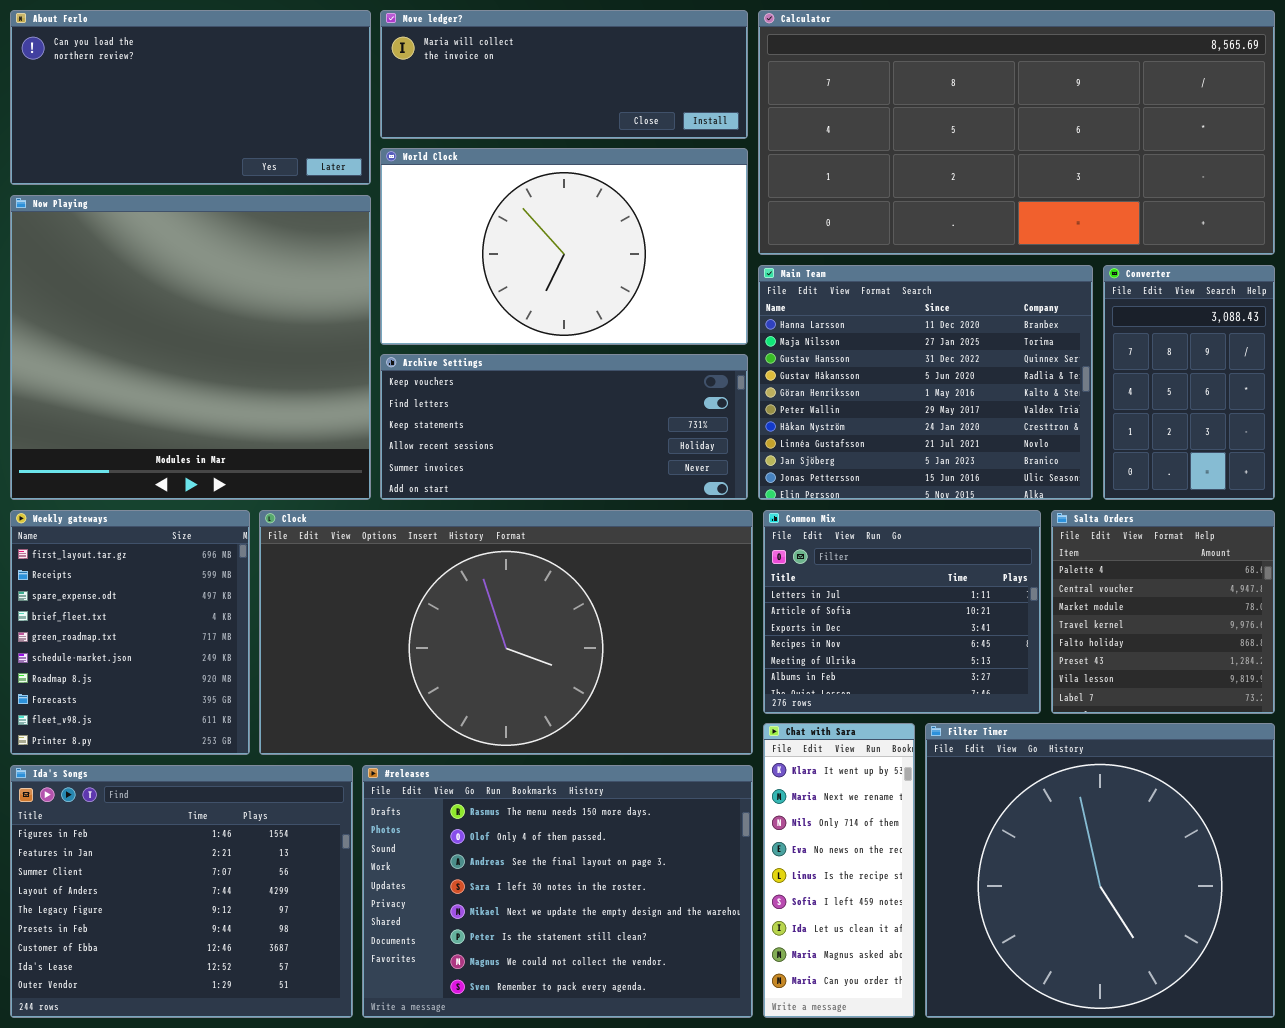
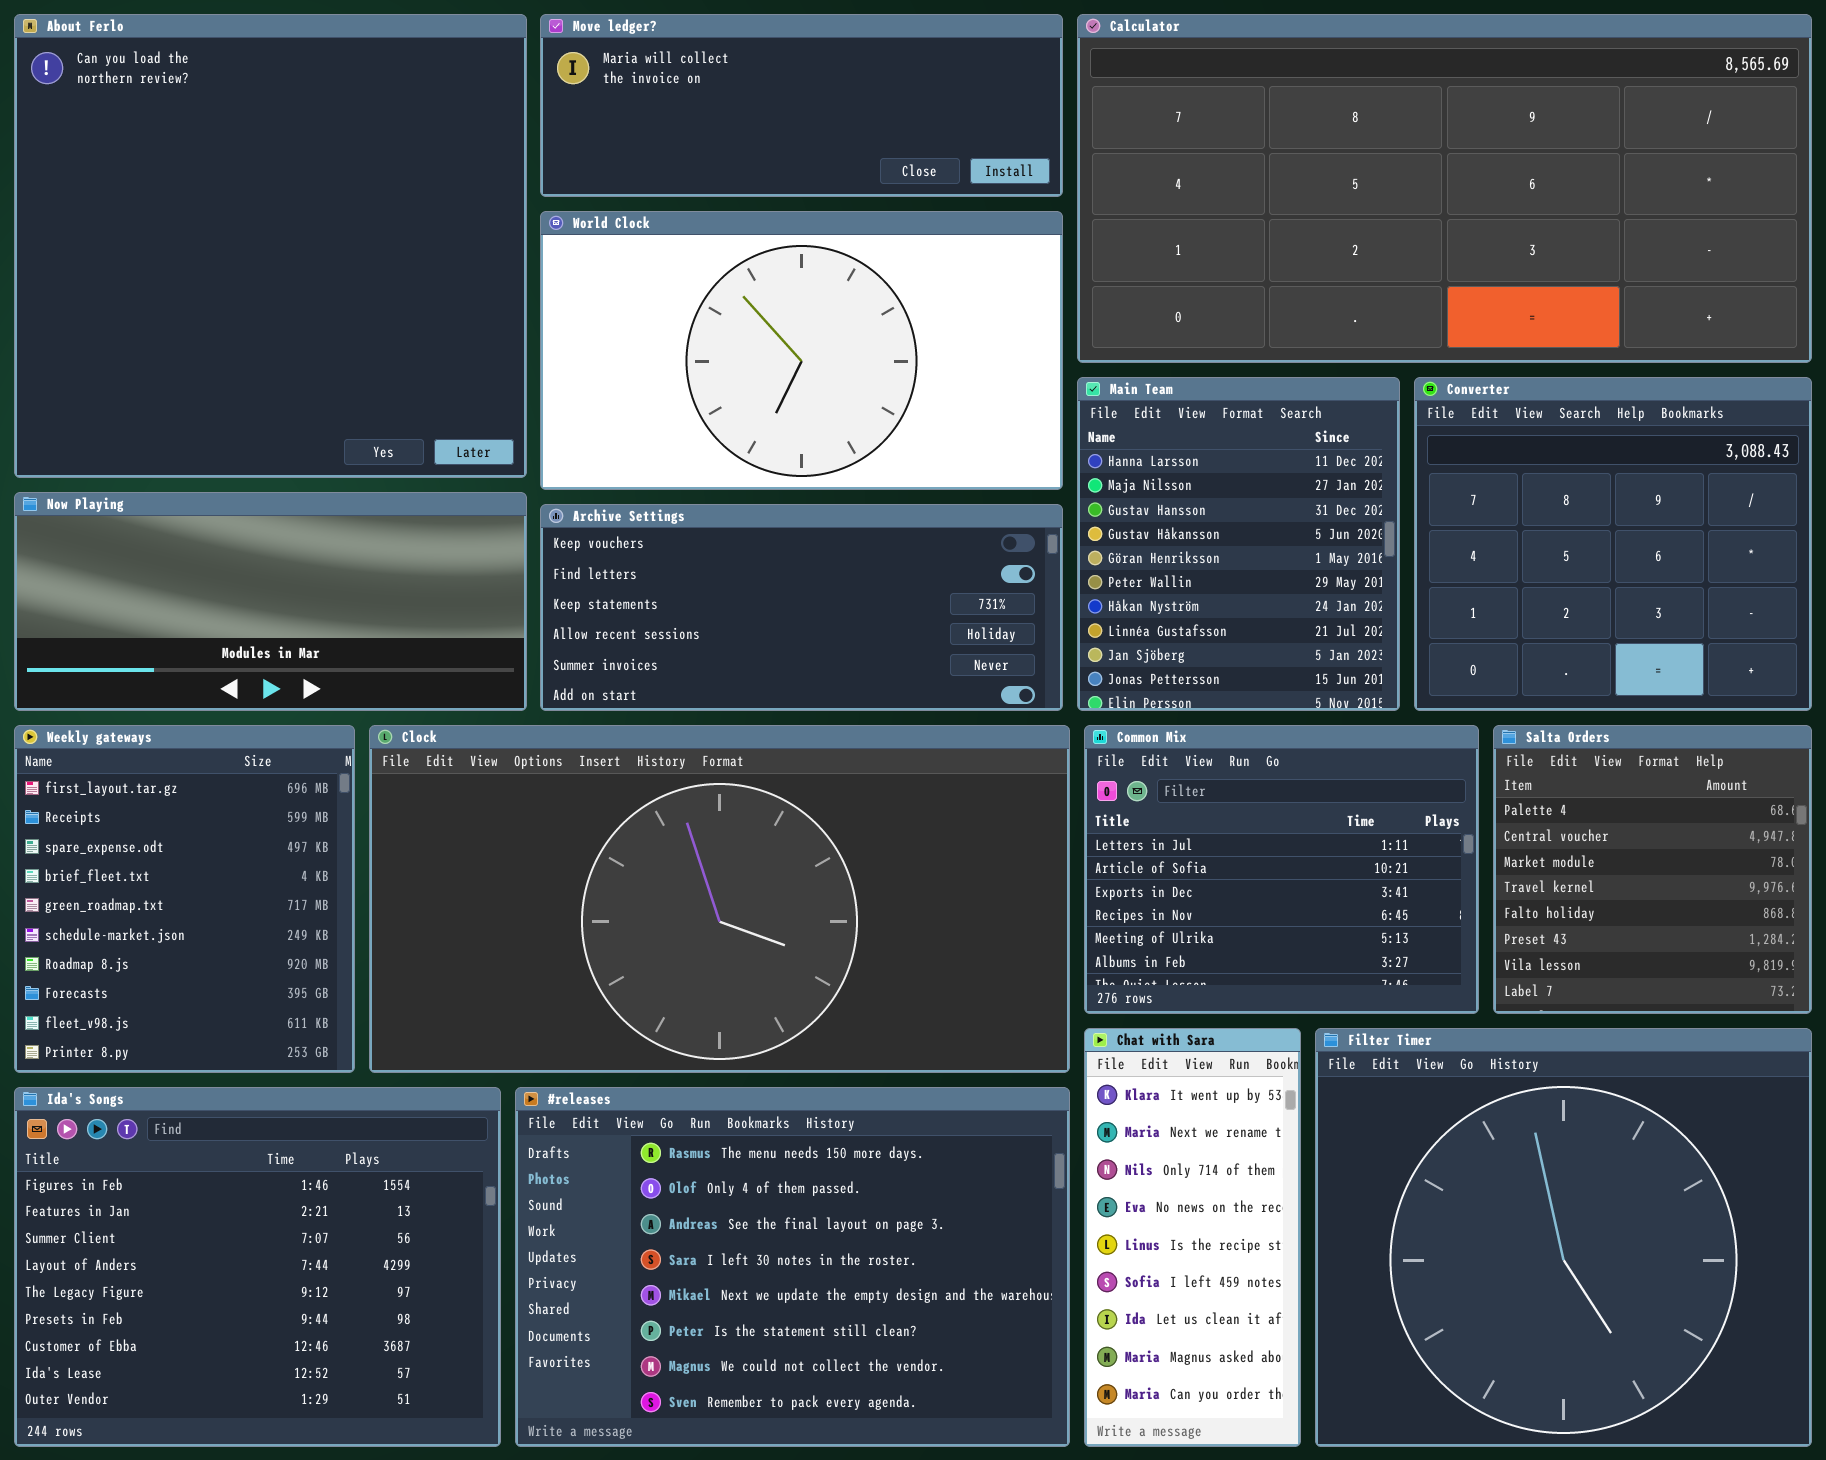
About Ferlo: [10,10,371,185] -> [14,14,527,478], resized
Now Playing: [10,195,371,500] -> [14,492,527,711], resized
Main Team: [758,265,1093,500] -> [1077,377,1400,711], resized
Converter: [1103,265,1275,500] -> [1414,377,1812,711], resized

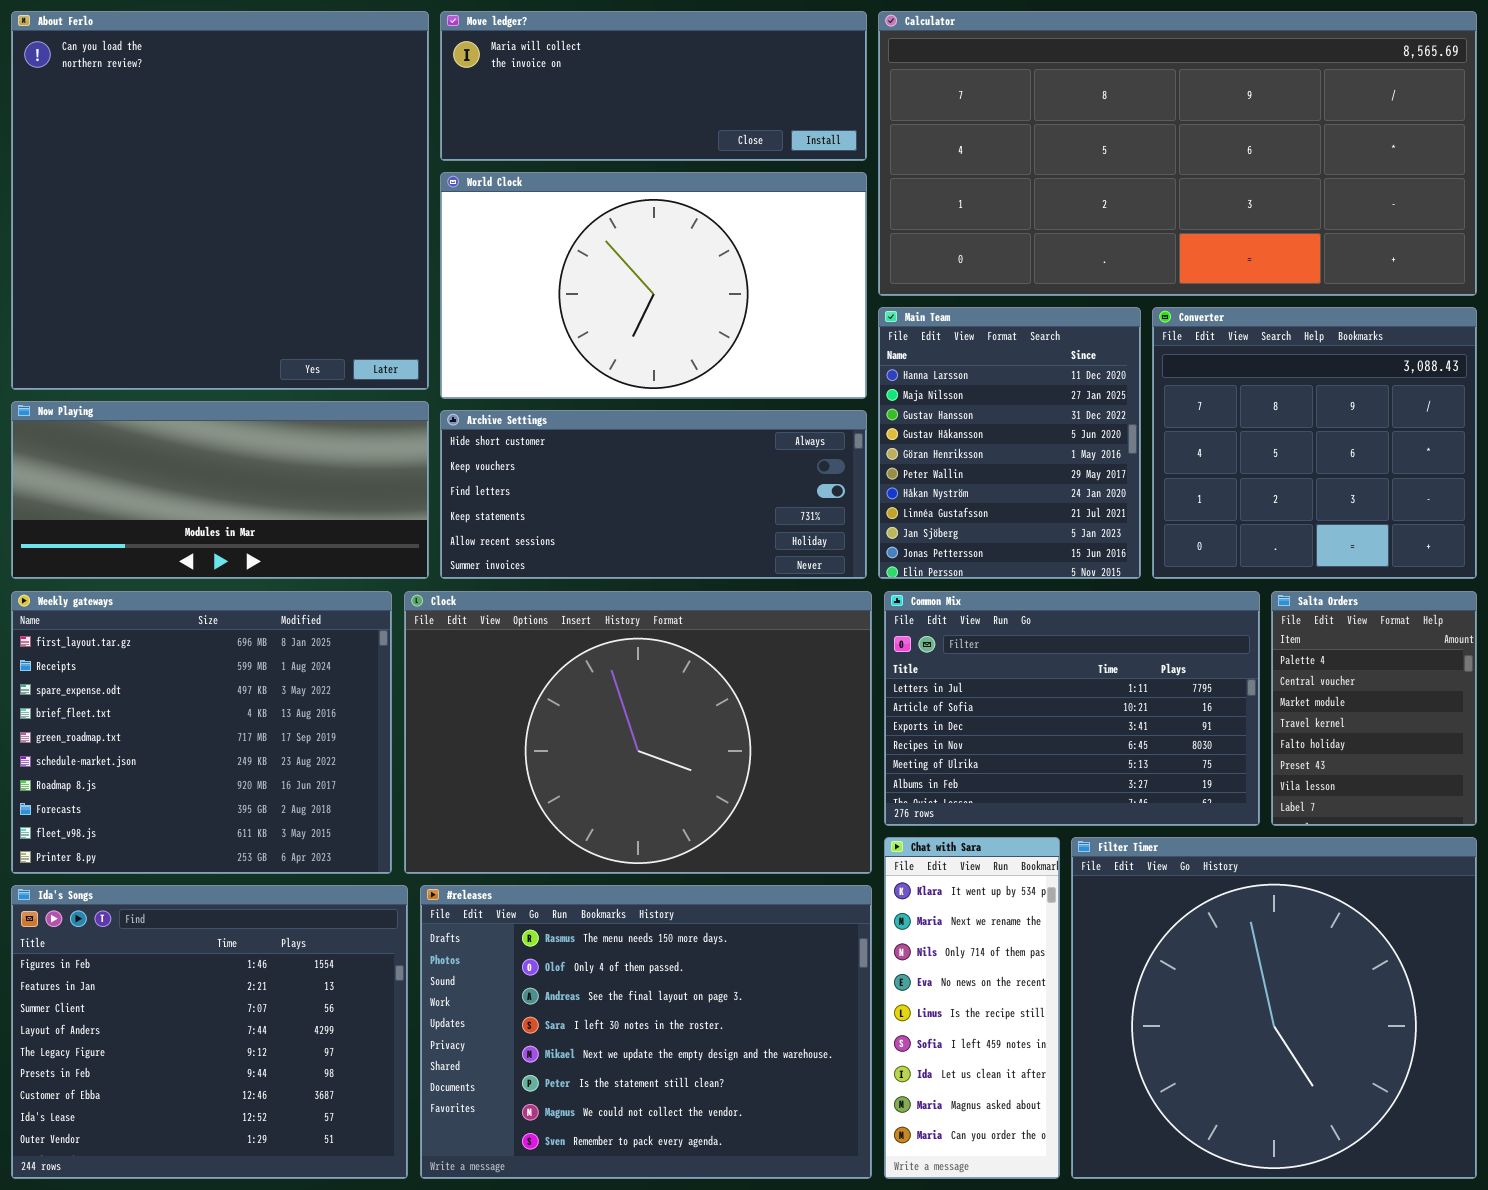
Archive Settings: [540,504,1063,711] -> [440,410,867,579], scrolled up 1 row
Weekly gateways: [14,725,355,1073] -> [11,591,392,874], resized
Clock: [369,725,1070,1073] -> [404,591,872,874], resized
Common Mix: [1084,725,1479,1014] -> [884,591,1260,826], resized
Salta Orders: [1493,725,1812,1014] -> [1271,591,1477,826], resized

